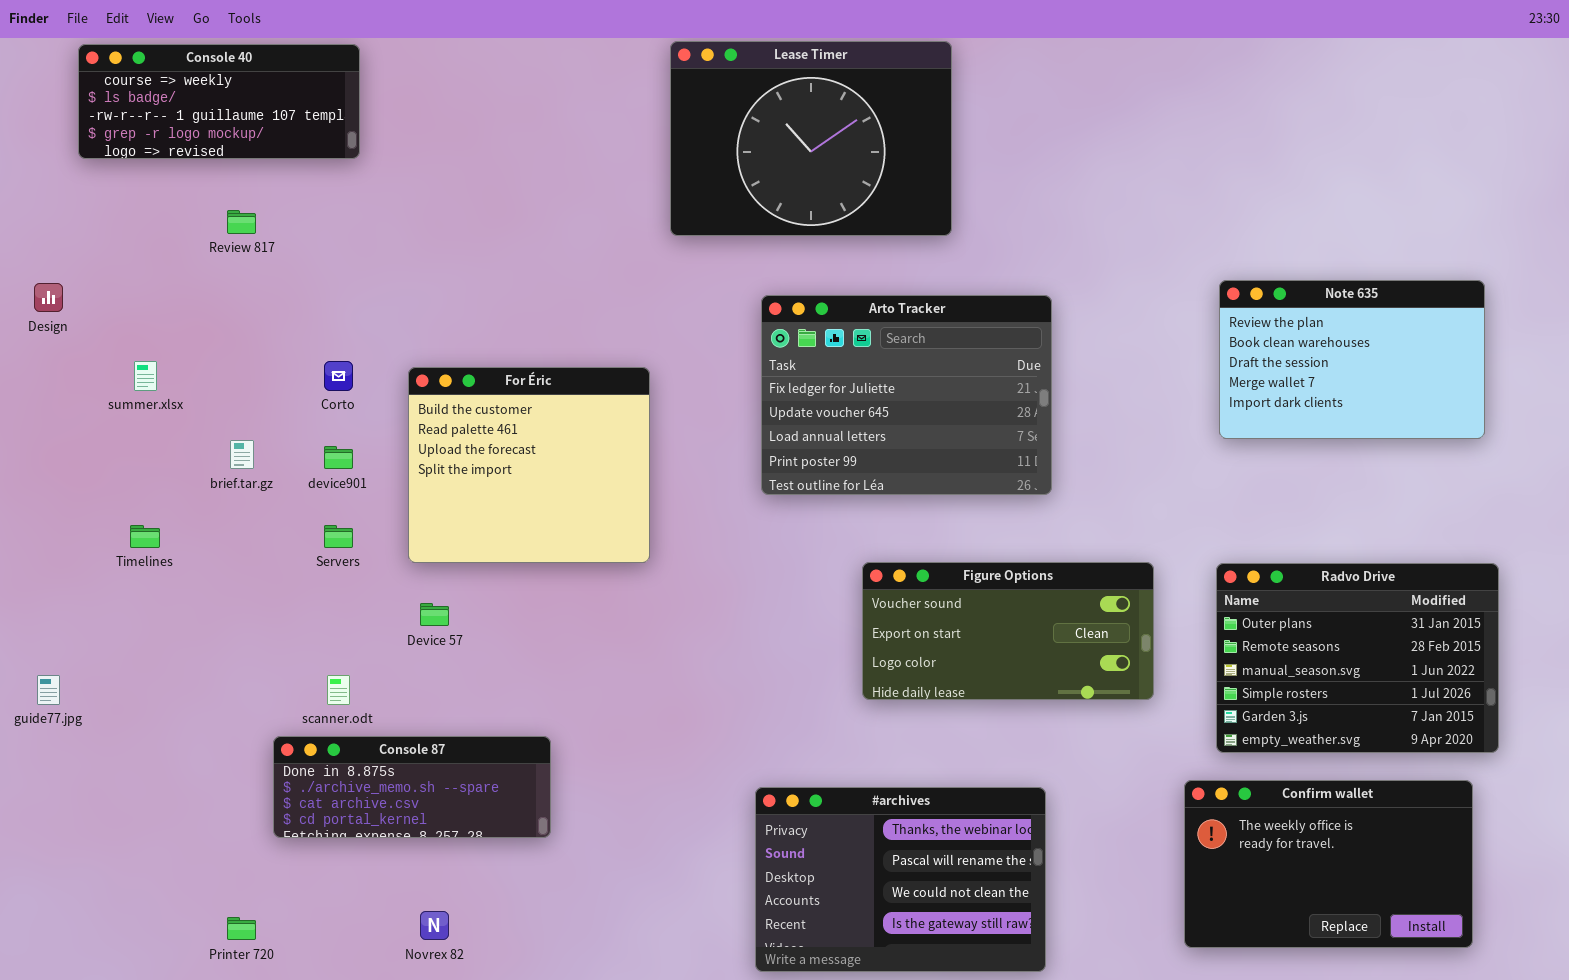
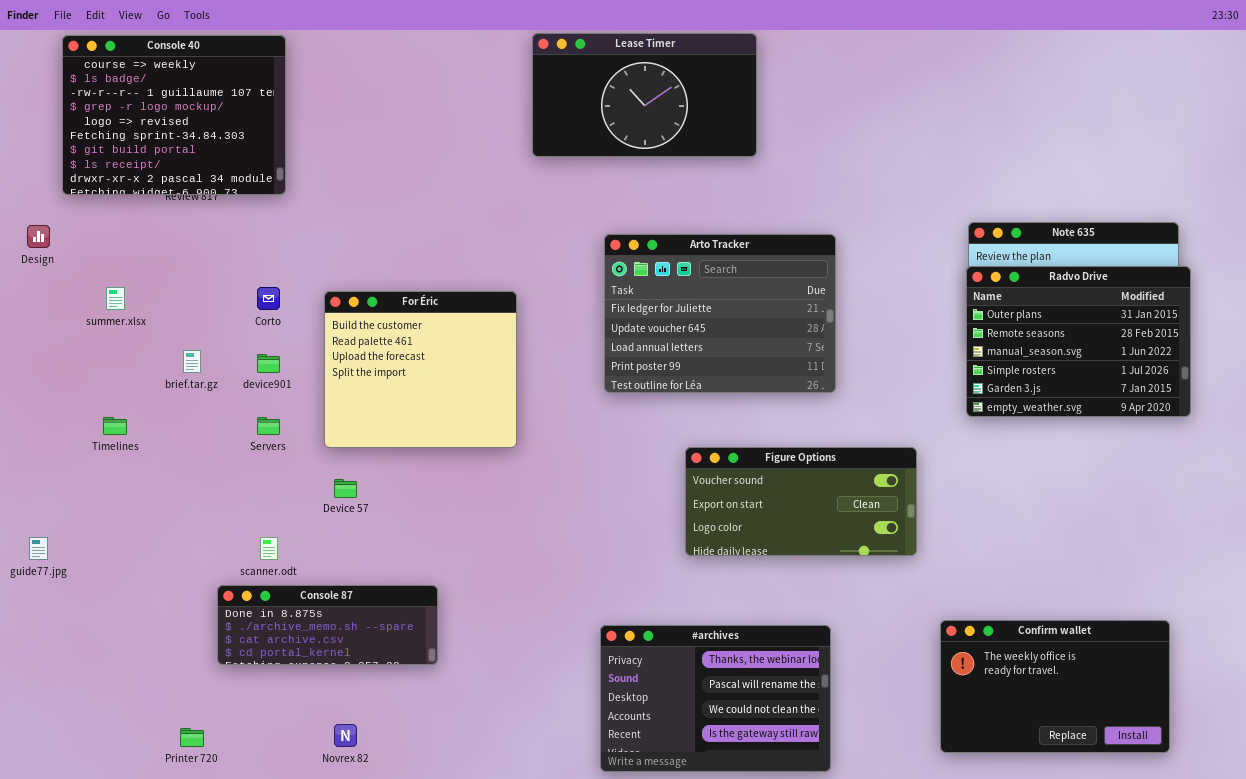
Lease Timer: [670,41,952,236] -> [532,33,757,157], resized
Console 40: [78,44,360,159] -> [62,35,286,195], resized
Radvo Drive: [1216,563,1499,753] -> [966,266,1191,417], moved

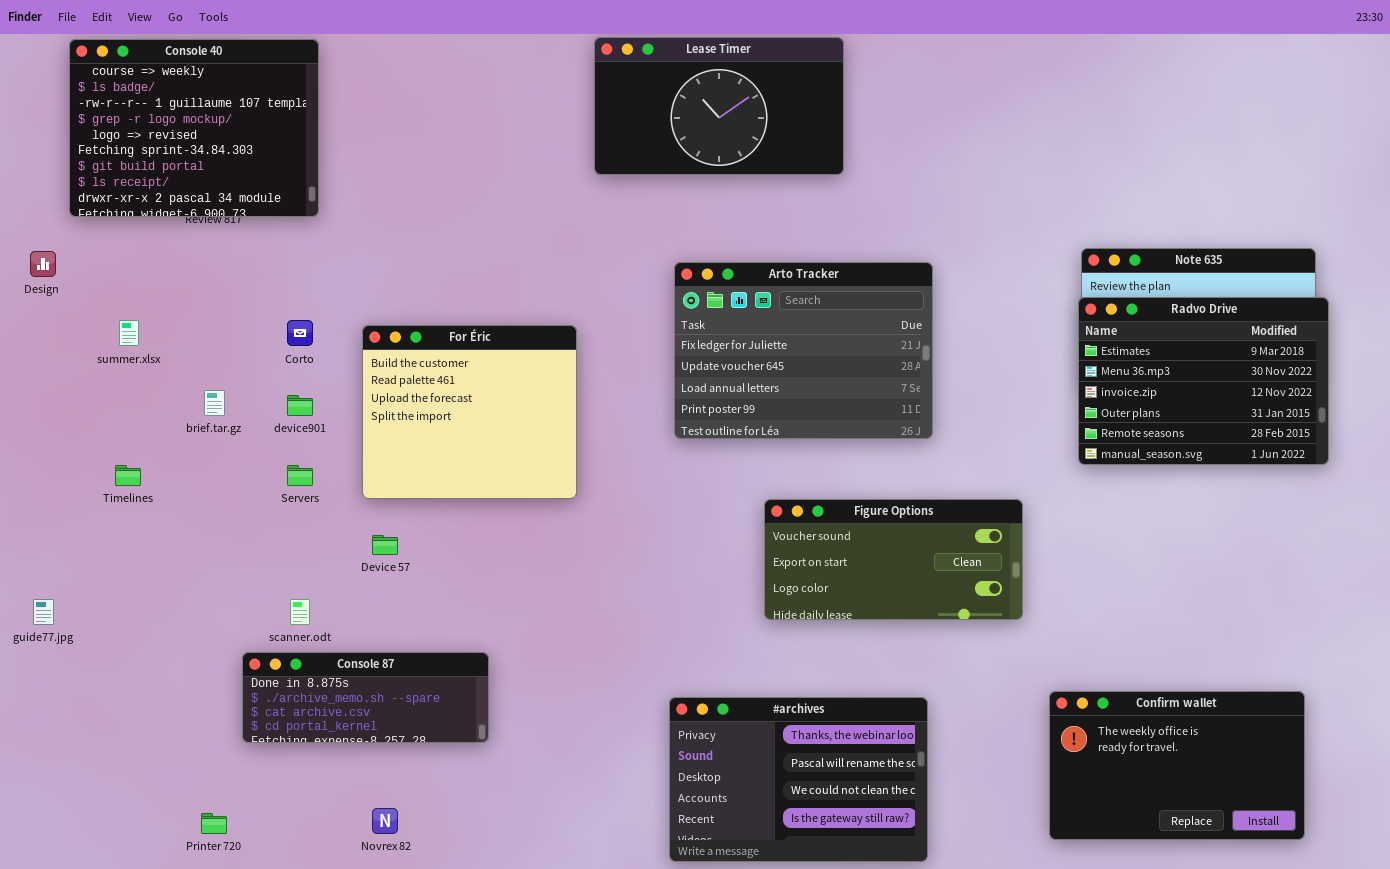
Radvo Drive: [966,266,1191,417] -> [1078,297,1329,465], scrolled up 3 rows

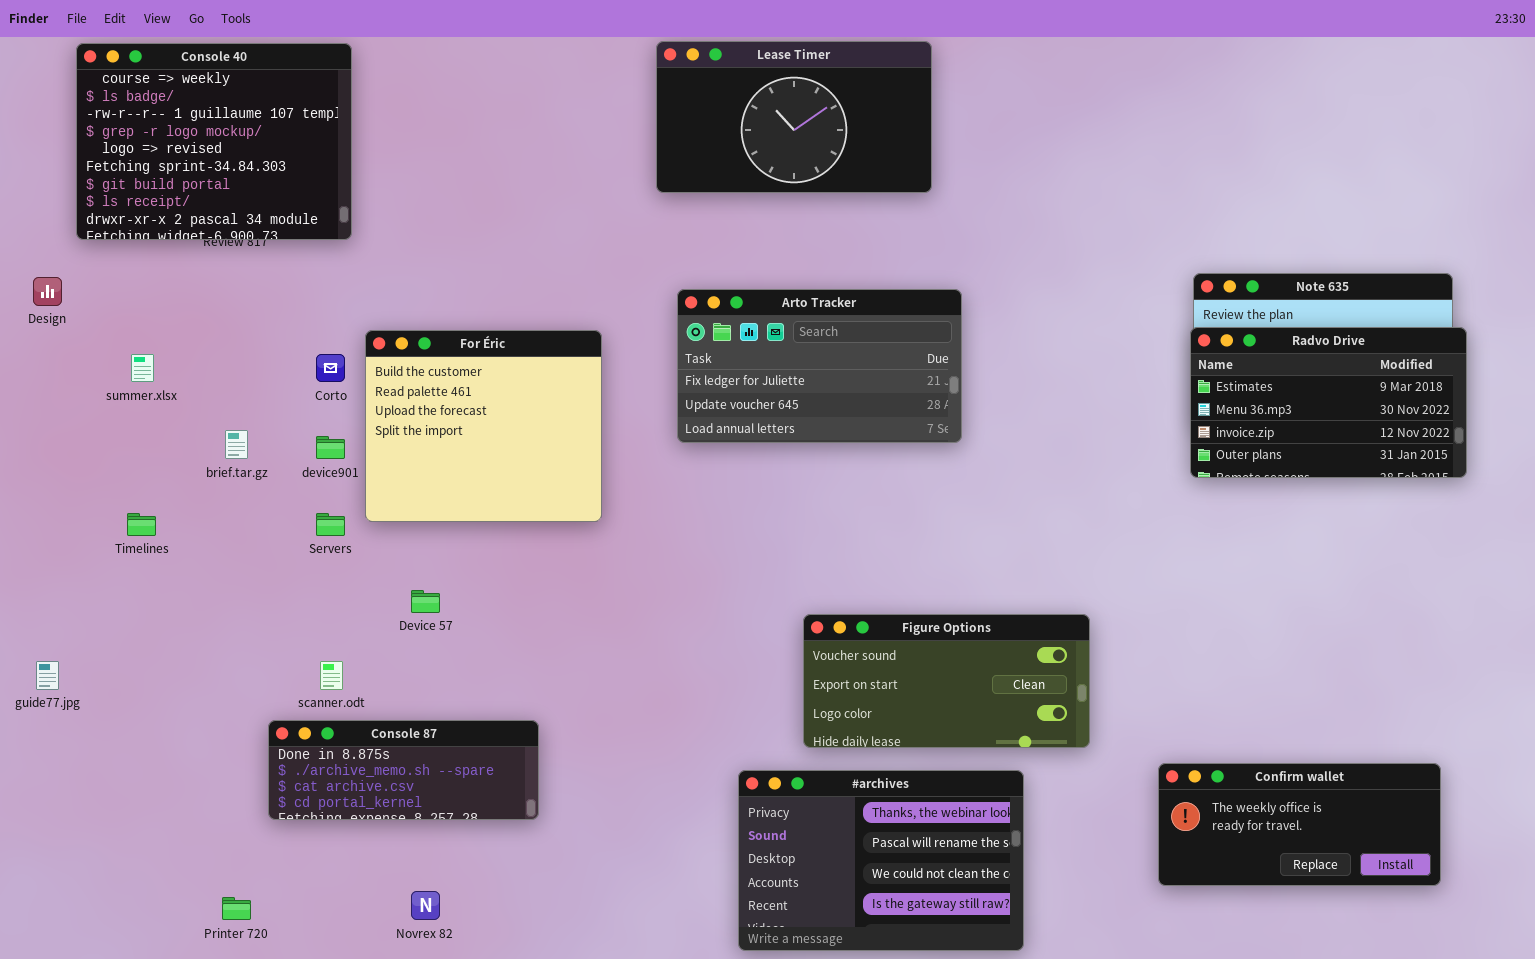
Arto Tracker: [674,262,933,439] -> [677,289,962,443], moved, resized
Radvo Drive: [1078,297,1329,465] -> [1190,327,1467,478], resized
For Éric: [362,325,577,499] -> [365,330,602,522], moved
Figure Options: [764,499,1023,620] -> [803,614,1090,748], moved
Confirm wallet: [1049,691,1305,840] -> [1158,763,1441,886], resized

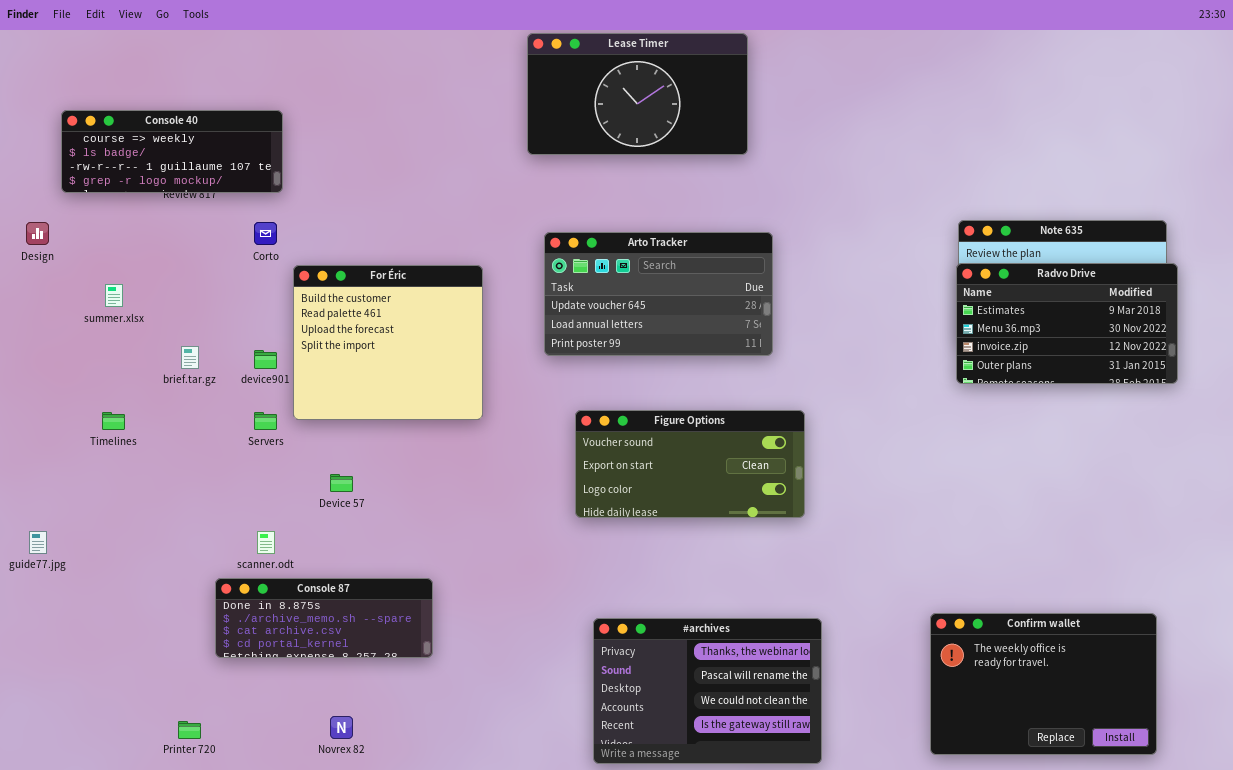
Console 40: [76,43,352,240] -> [61,110,283,193], resized
Arto Tracker: [677,289,962,443] -> [544,232,773,356], scrolled down 1 row
Corto: [316,354,345,382] -> [254,222,277,245], moved
Figure Options: [803,614,1090,748] -> [575,410,805,518], moved
Confirm wallet: [1158,763,1441,886] -> [930,613,1157,755], resized

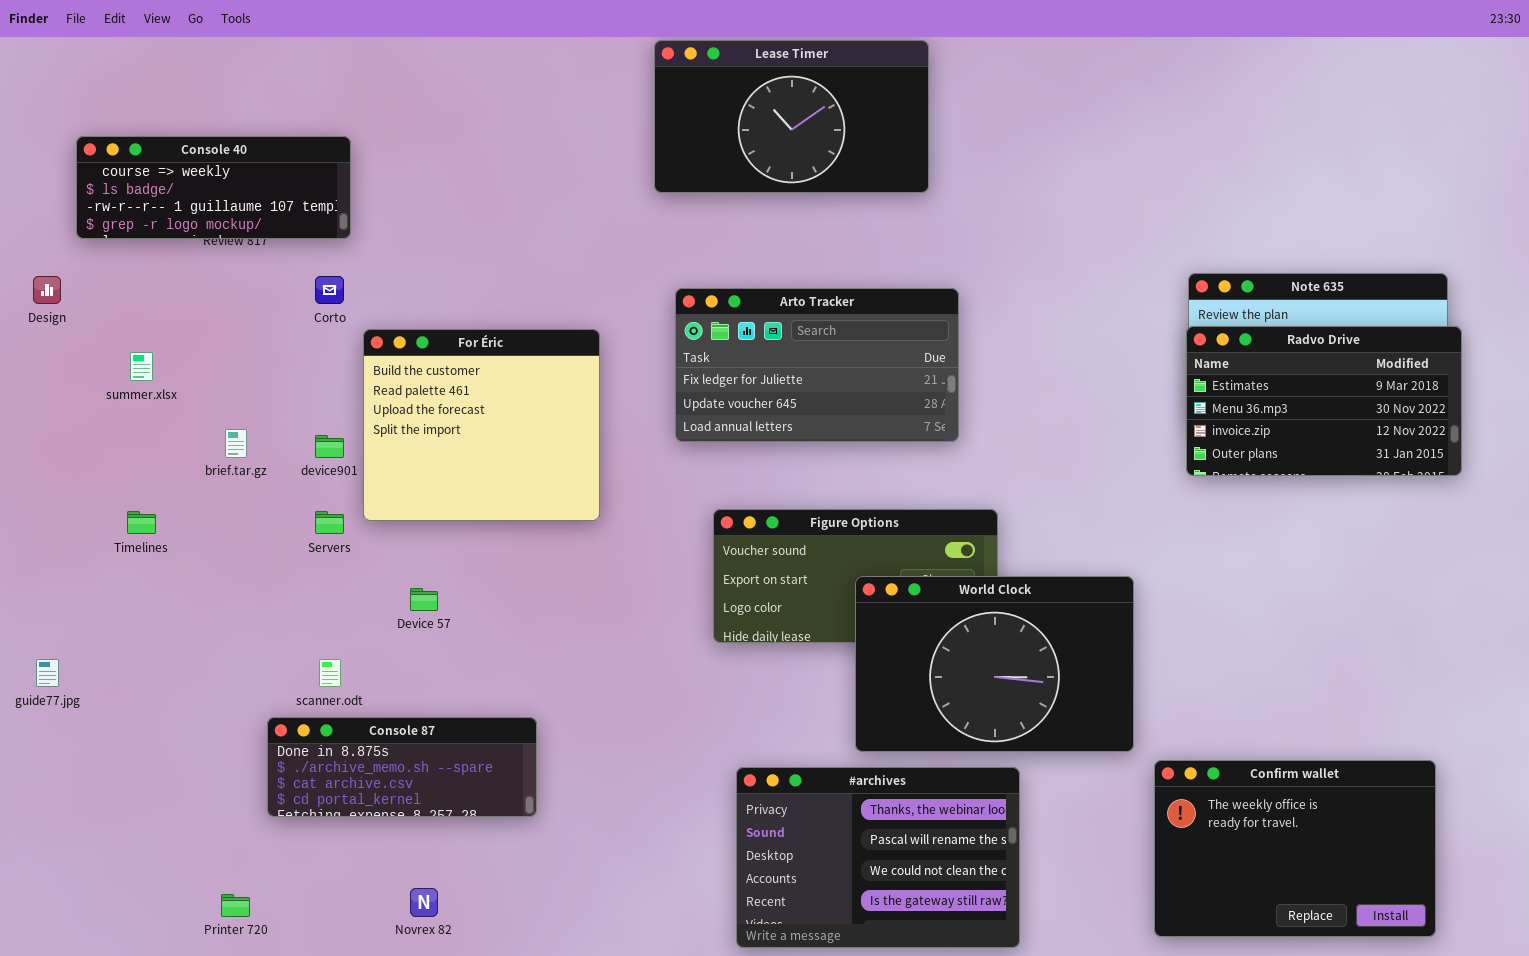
Arto Tracker: [544,232,773,356] -> [675,288,959,442], scrolled up 1 row
World Clock: none -> [855,576,1134,752], opened

